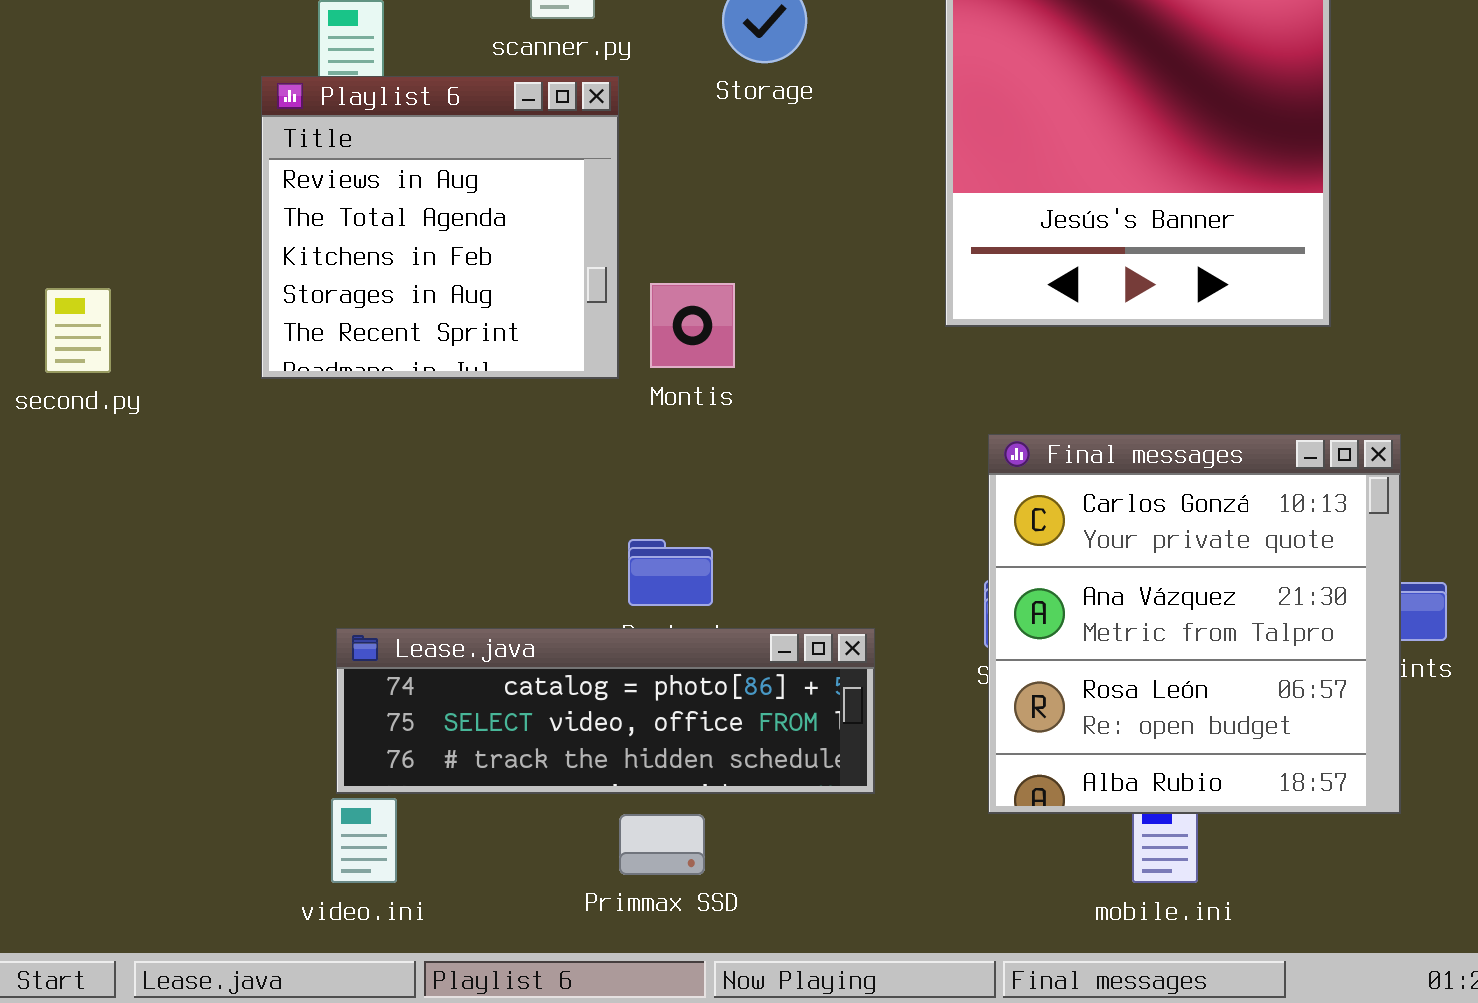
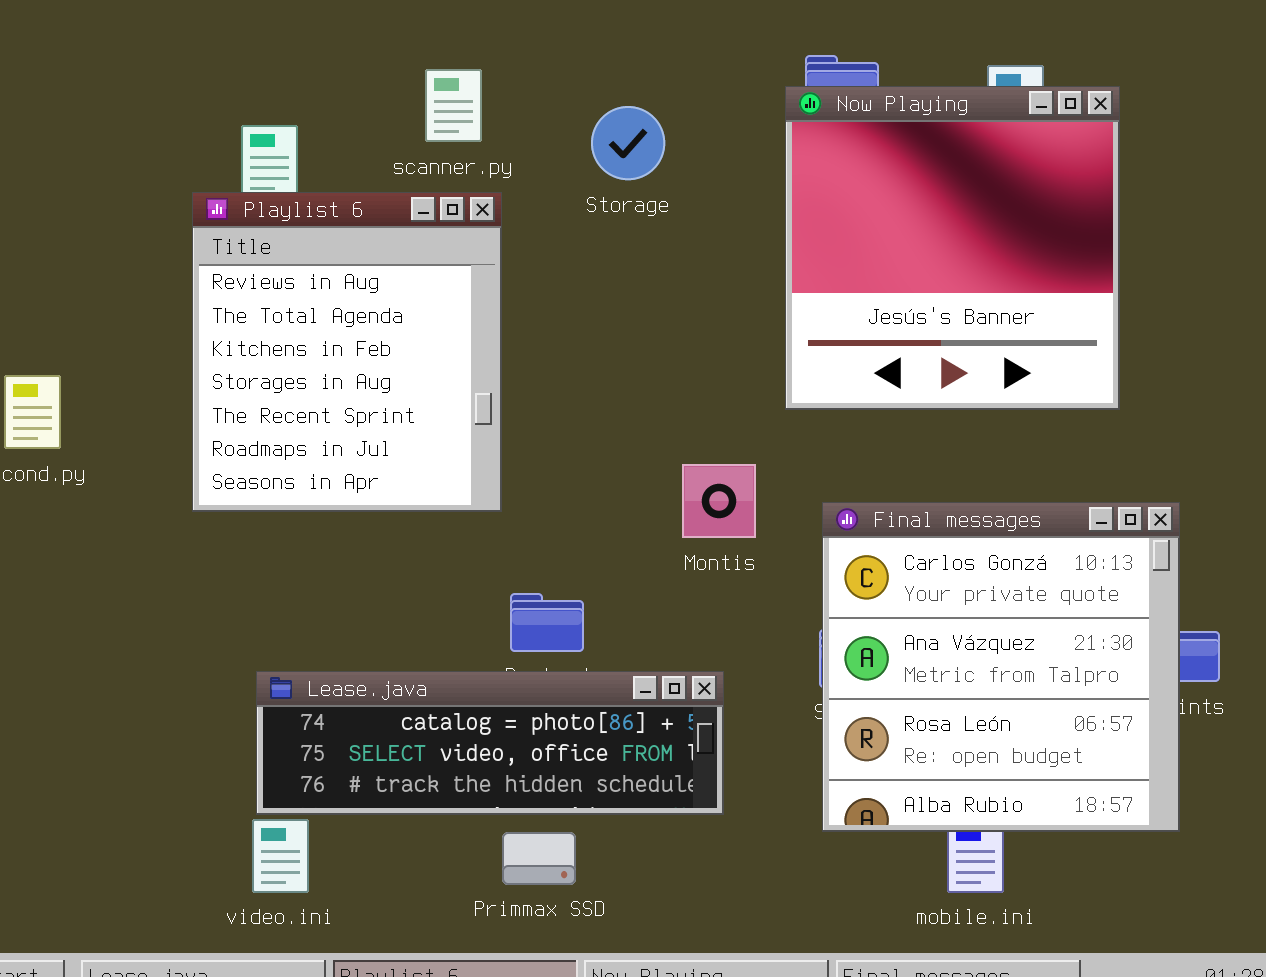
Playlist 6: [261,76,619,379] -> [192,192,502,512], resized
Montis: [650,283,735,368] -> [682,464,756,538], moved

